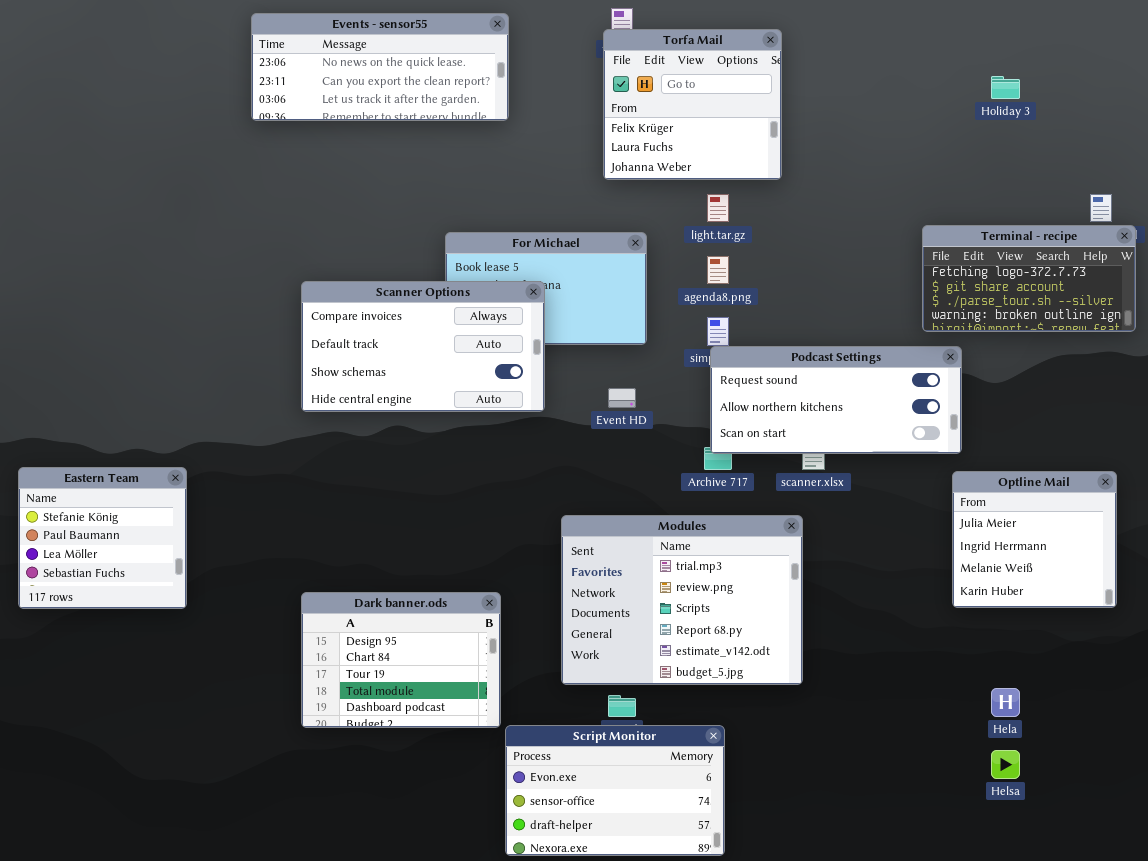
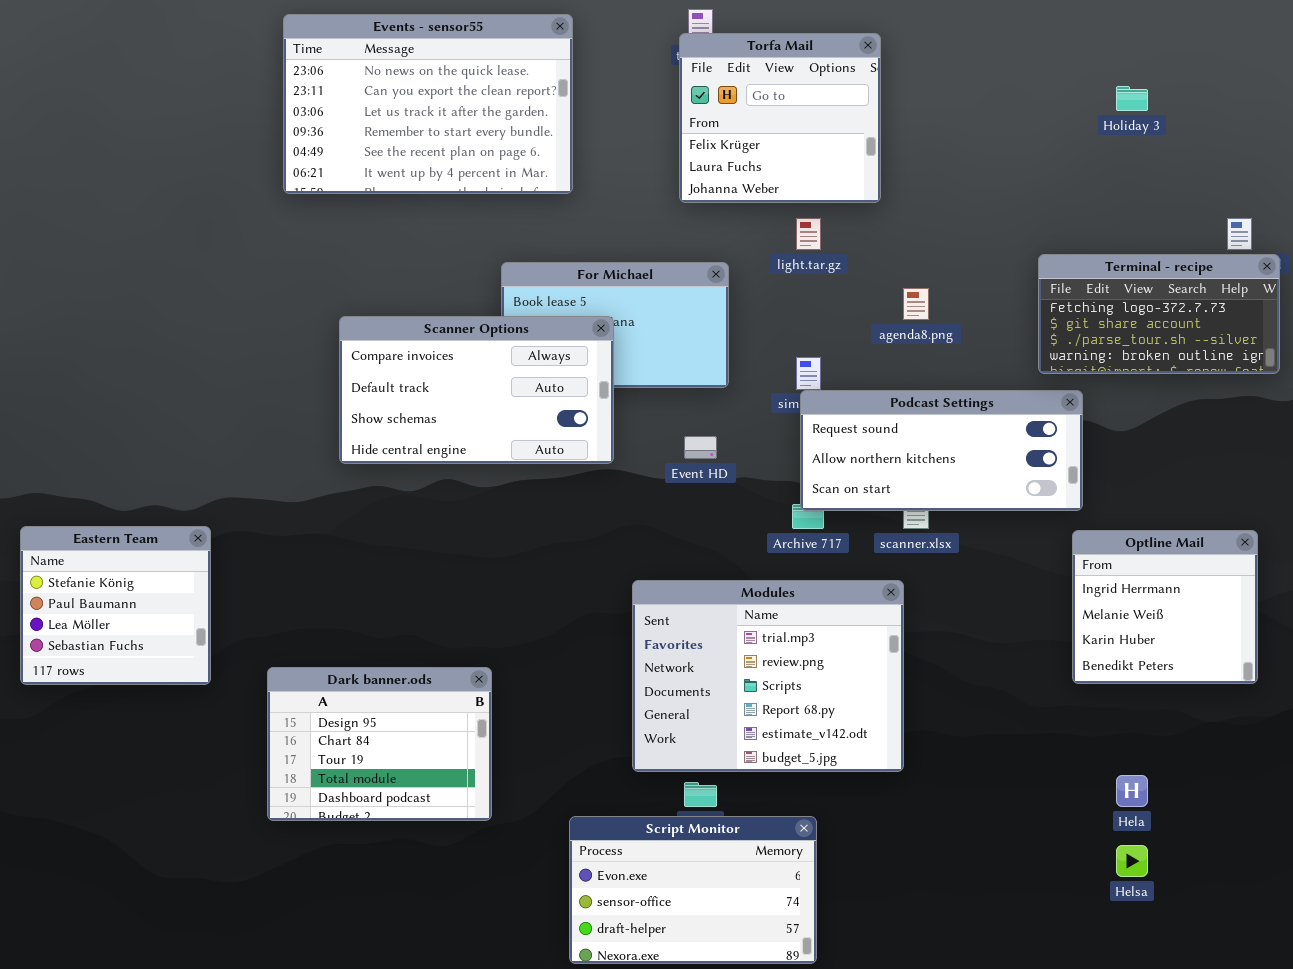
Events - sensor55: [251,13,509,121] -> [283,14,573,194], resized
agenda8.png: [707,256,729,284] -> [903,288,929,320], moved
Optline Mail: [952,471,1117,608] -> [1072,530,1258,684], scrolled down 1 row
Dark banner.ods: [301,592,501,728] -> [267,667,492,821], moved

